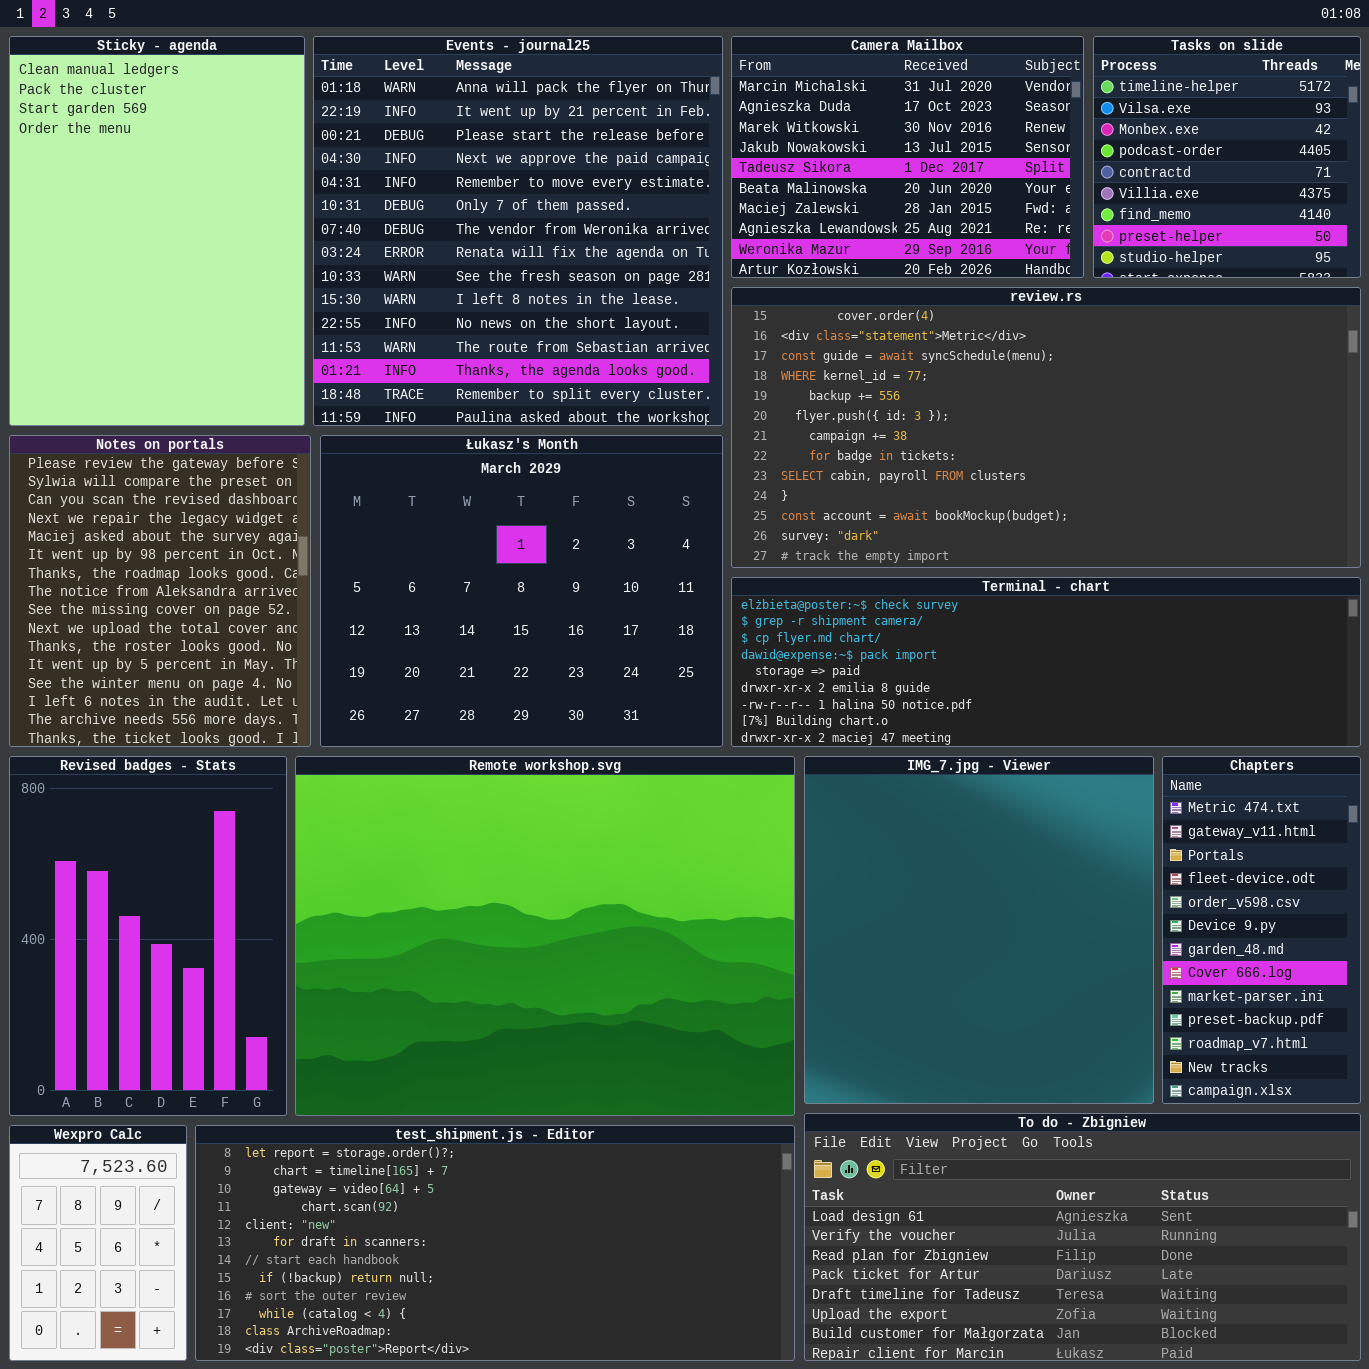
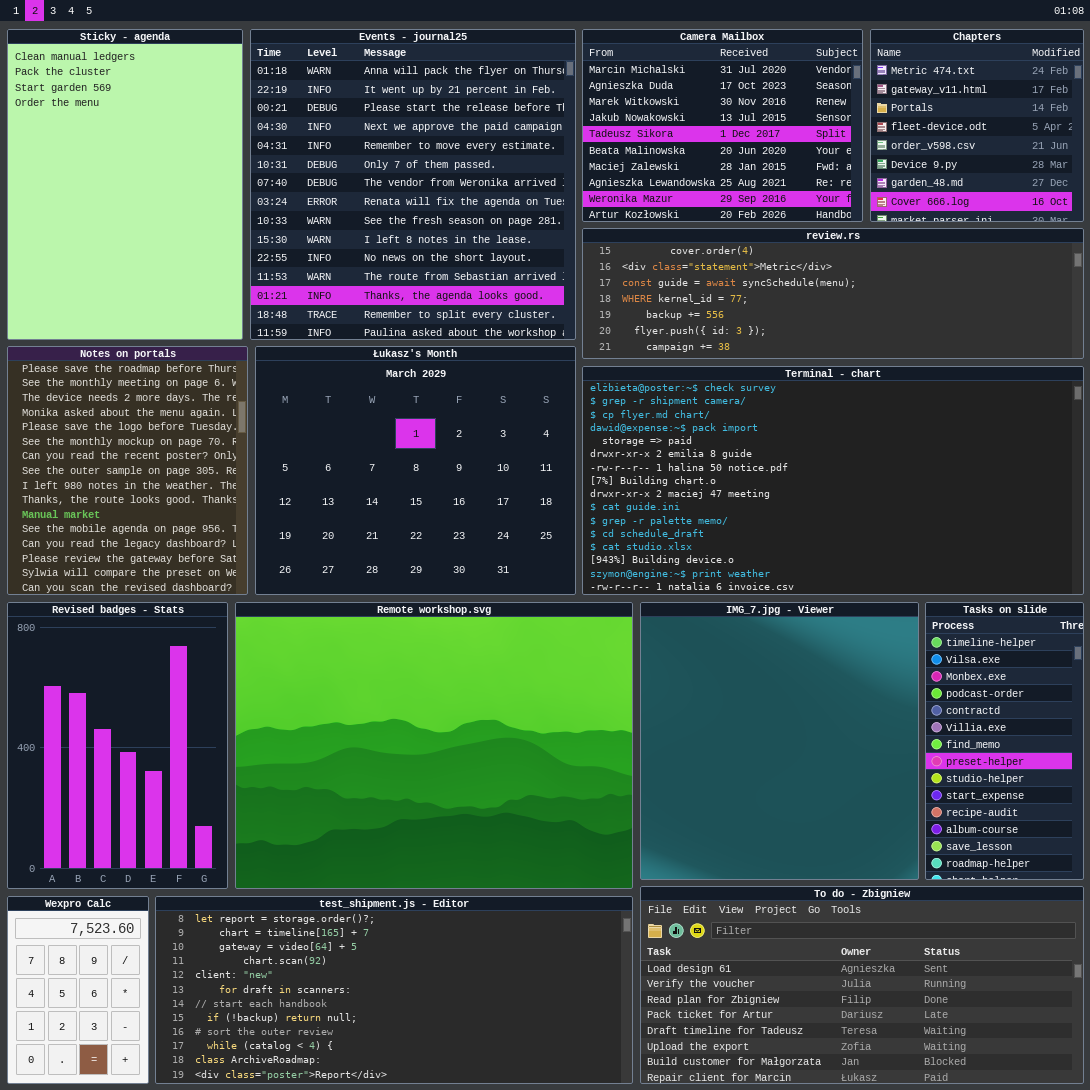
Tasks on slide: [1093,36,1361,278] -> [925,602,1084,880], moved, resized
review.rs: [731,287,1361,568] -> [582,228,1084,359], resized
Notes on portals: [9,435,311,747] -> [7,346,248,595], scrolled up 13 rows
Terminal - chart: [731,577,1361,747] -> [582,366,1084,595], resized
Chapters: [1162,756,1361,1104] -> [870,29,1084,222], moved, resized

